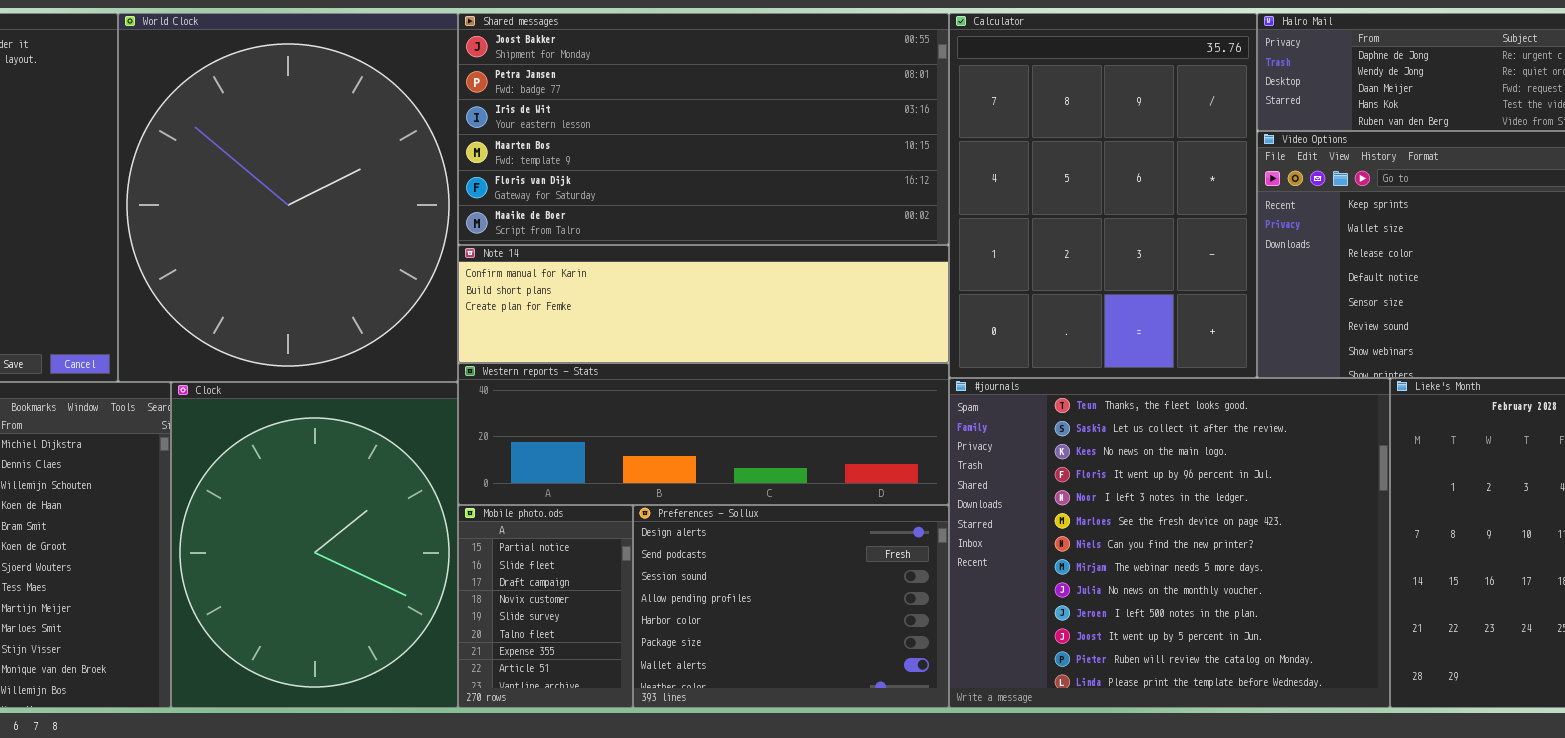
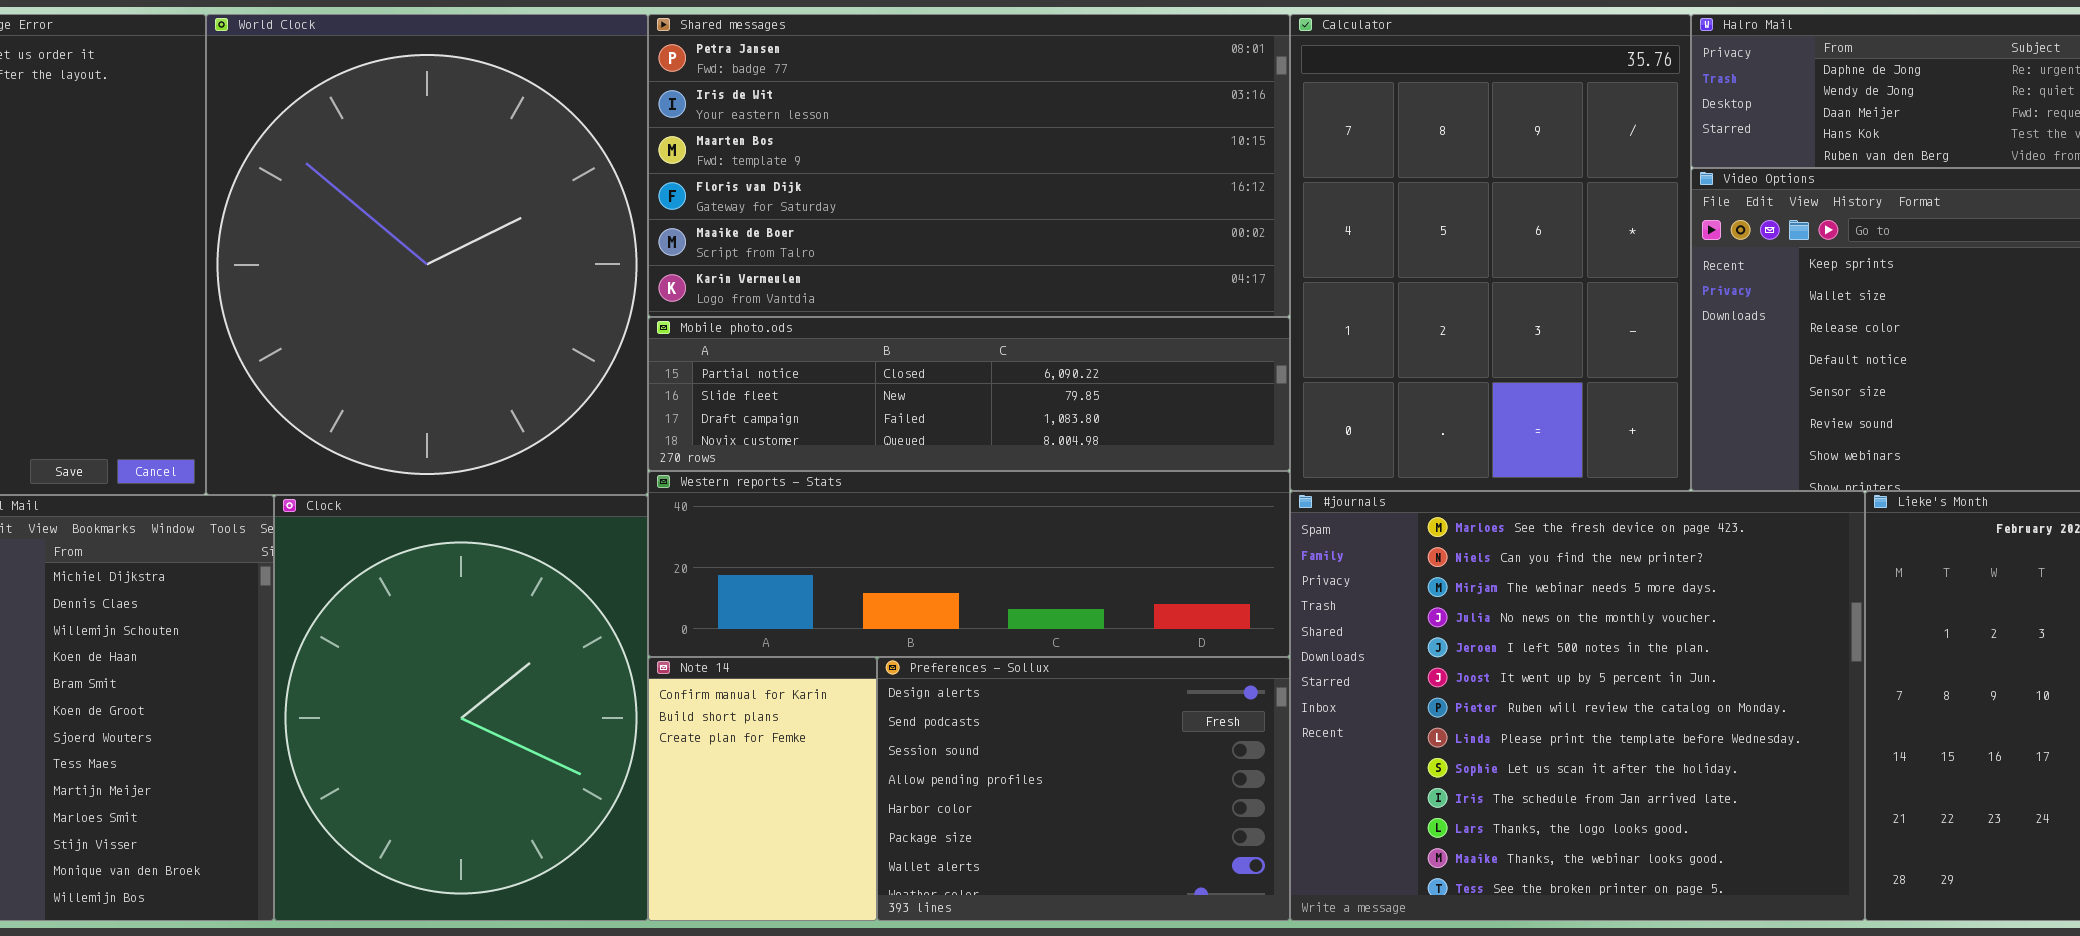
Shared messages: [458,13,949,245] -> [648,14,1290,317], scrolled down 1 row
Note 14: [458,245,949,363] -> [648,657,877,921], moved, resized
#journals: [949,378,1390,708] -> [1290,491,1865,921], scrolled down 5 rows
Mobile photo.ods: [458,505,633,708] -> [648,317,1290,471], moved, resized

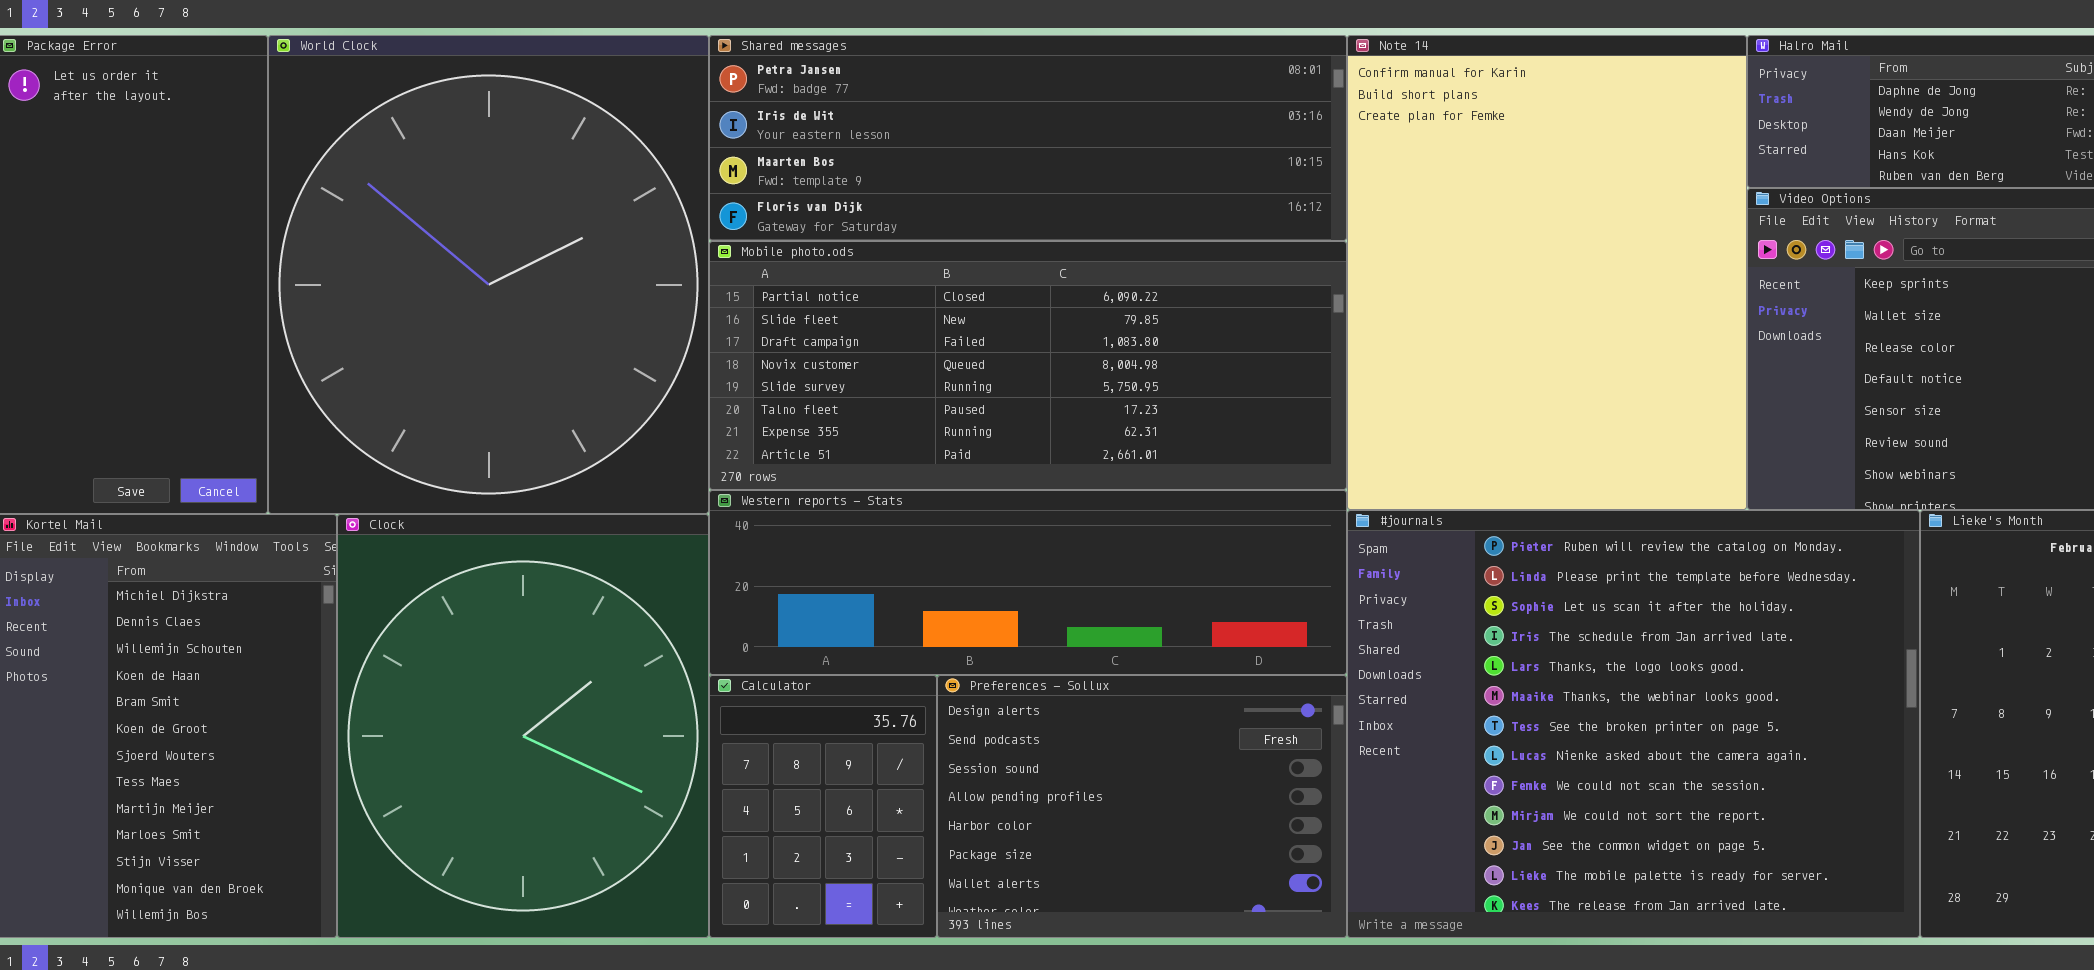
Shared messages: [648,14,1290,317] -> [709,35,1347,241], resized
Calculator: [1290,14,1691,491] -> [709,675,937,938], moved, resized
Mobile photo.ods: [648,317,1290,471] -> [709,241,1347,490], resized
#journals: [1290,491,1865,921] -> [1347,510,1920,938], scrolled down 6 rows
Note 14: [648,657,877,921] -> [1347,35,1747,510], moved, resized

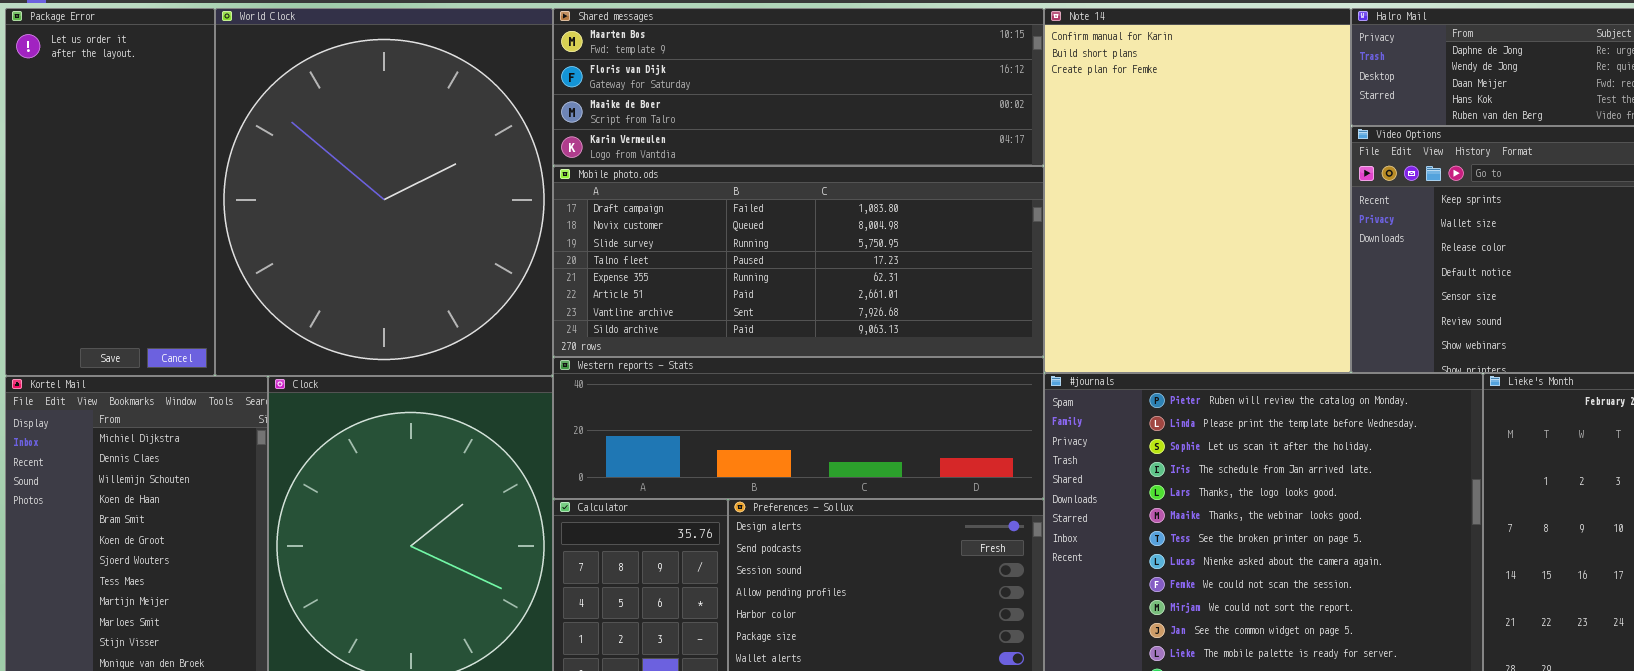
Shared messages: [709,35,1347,241] -> [553,8,1044,166], scrolled down 2 rows
Mobile photo.ods: [709,241,1347,490] -> [553,166,1044,357], scrolled down 2 rows

